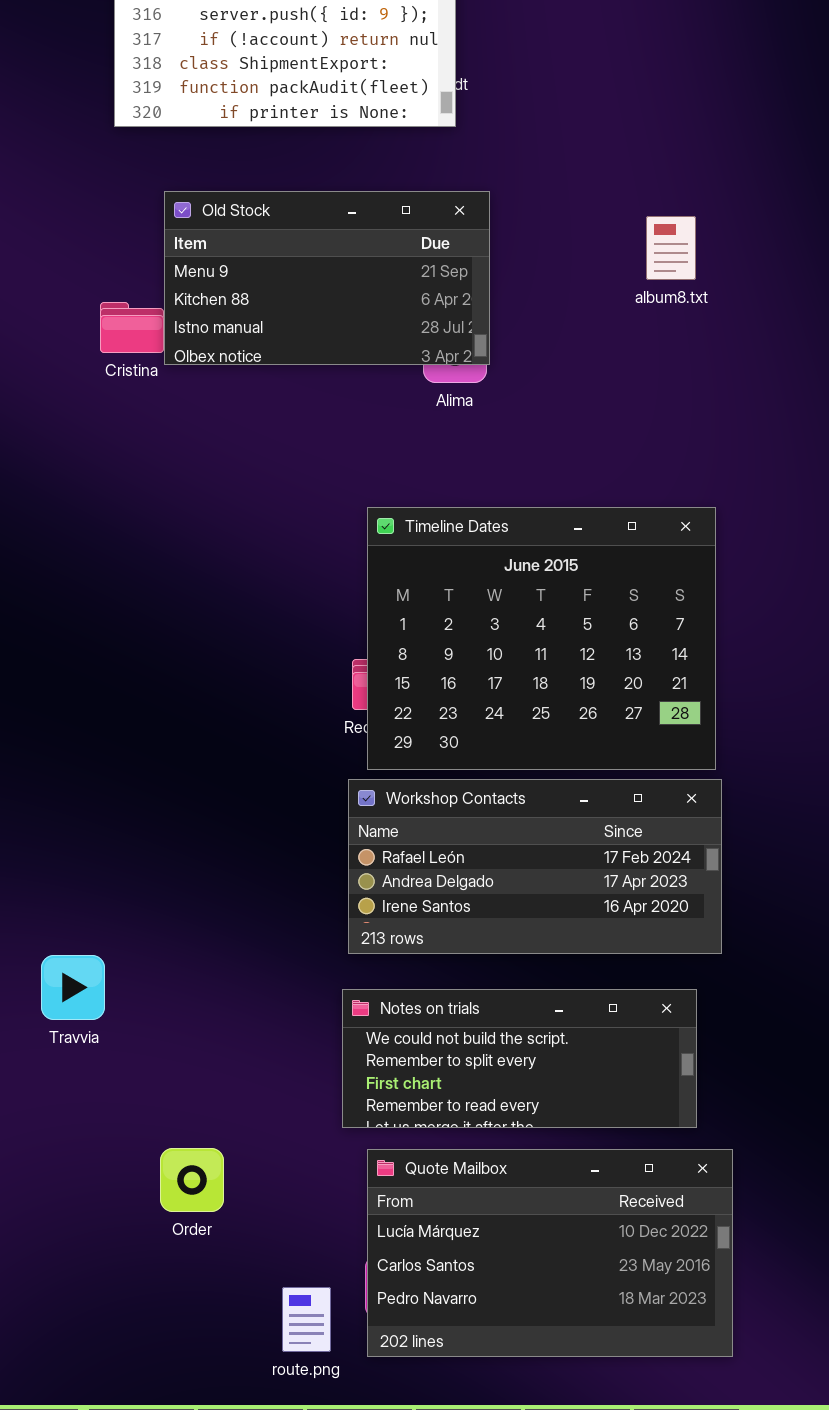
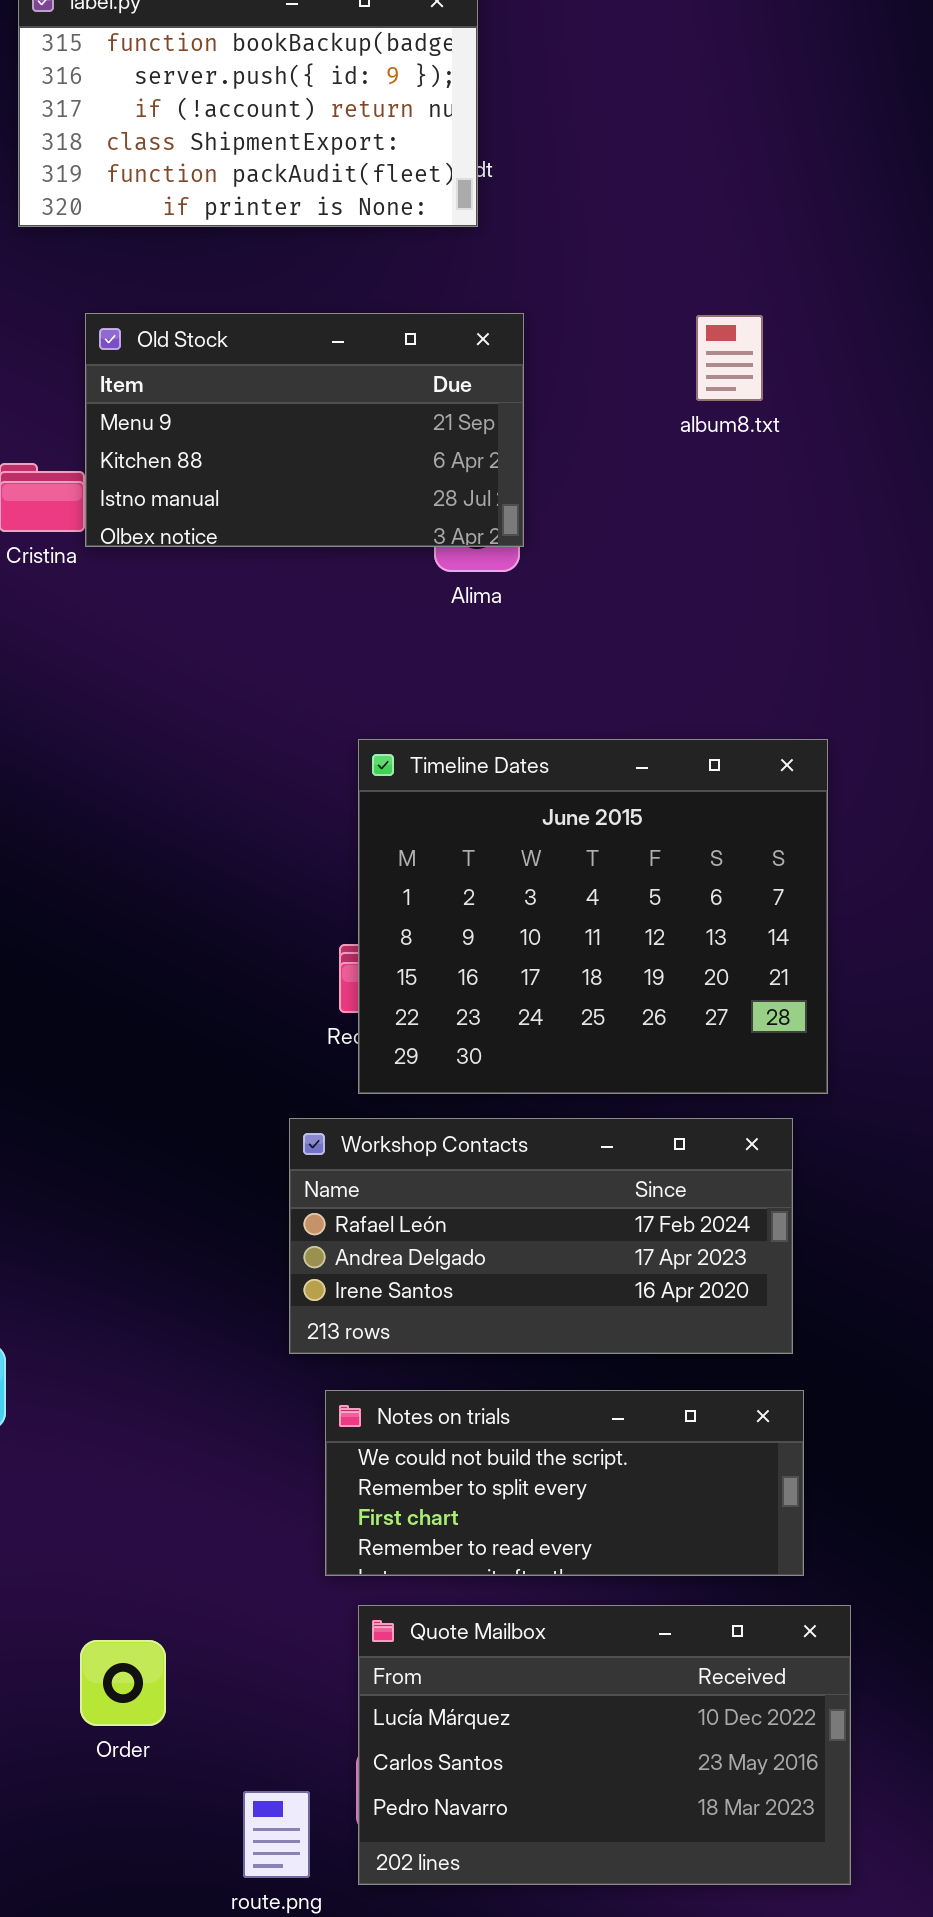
album8.txt: [646,216,696,280] -> [696,315,763,401], moved
Workshop Contacts: [348,779,722,954] -> [289,1118,793,1354], moved
Order: [160,1148,224,1212] -> [80,1640,166,1726], moved

